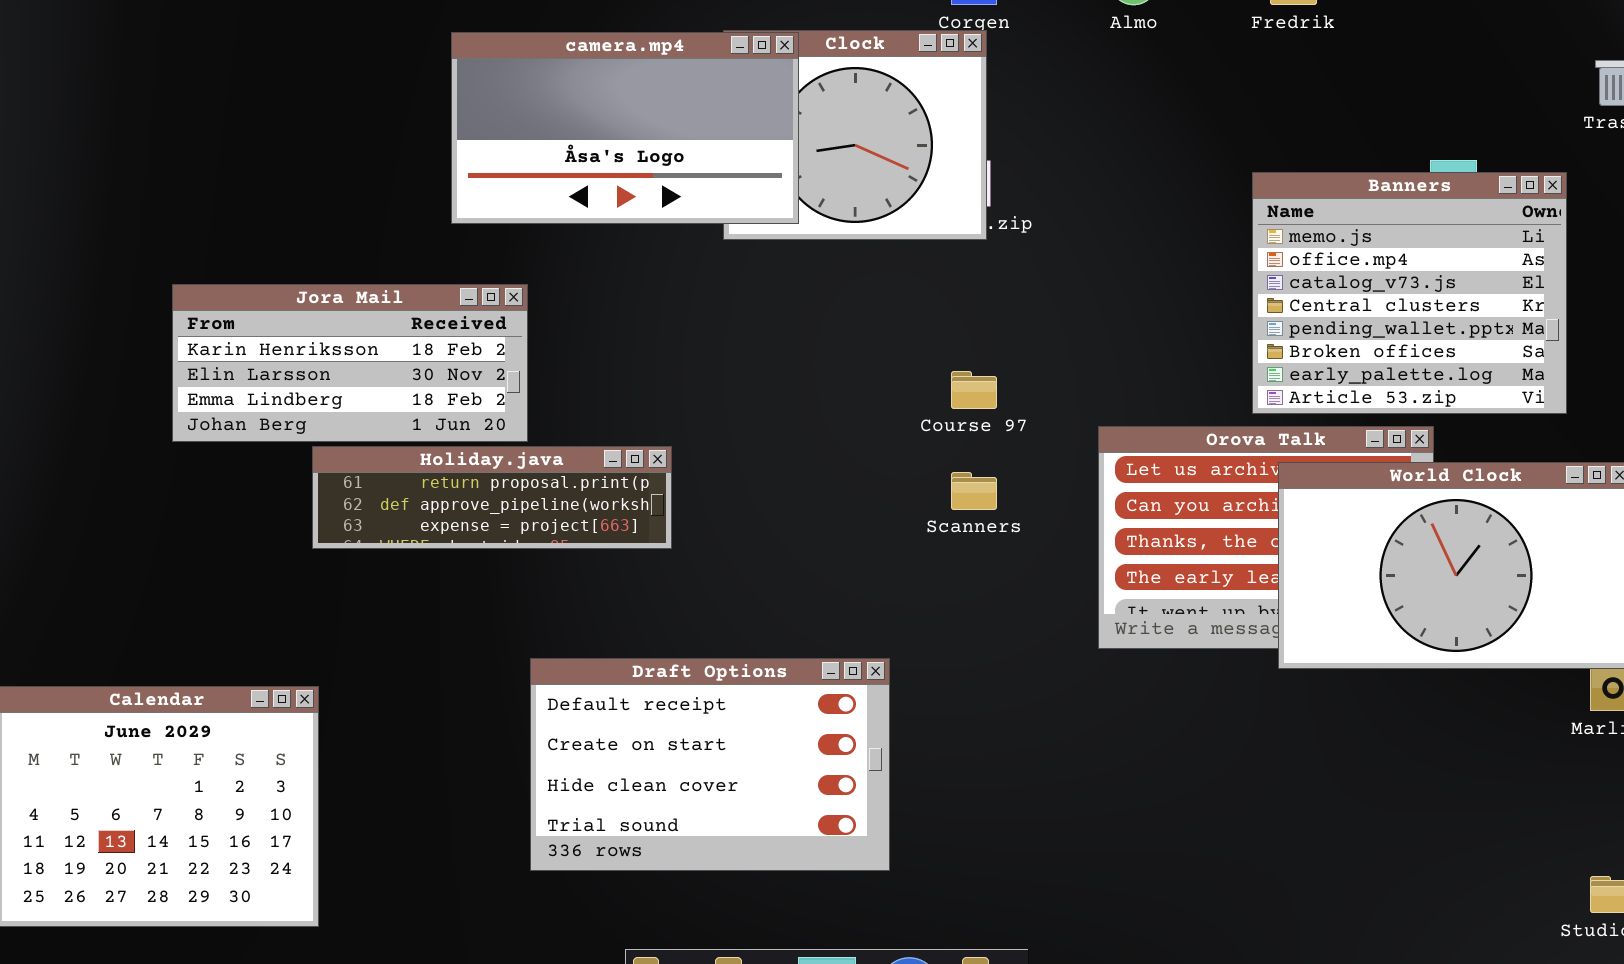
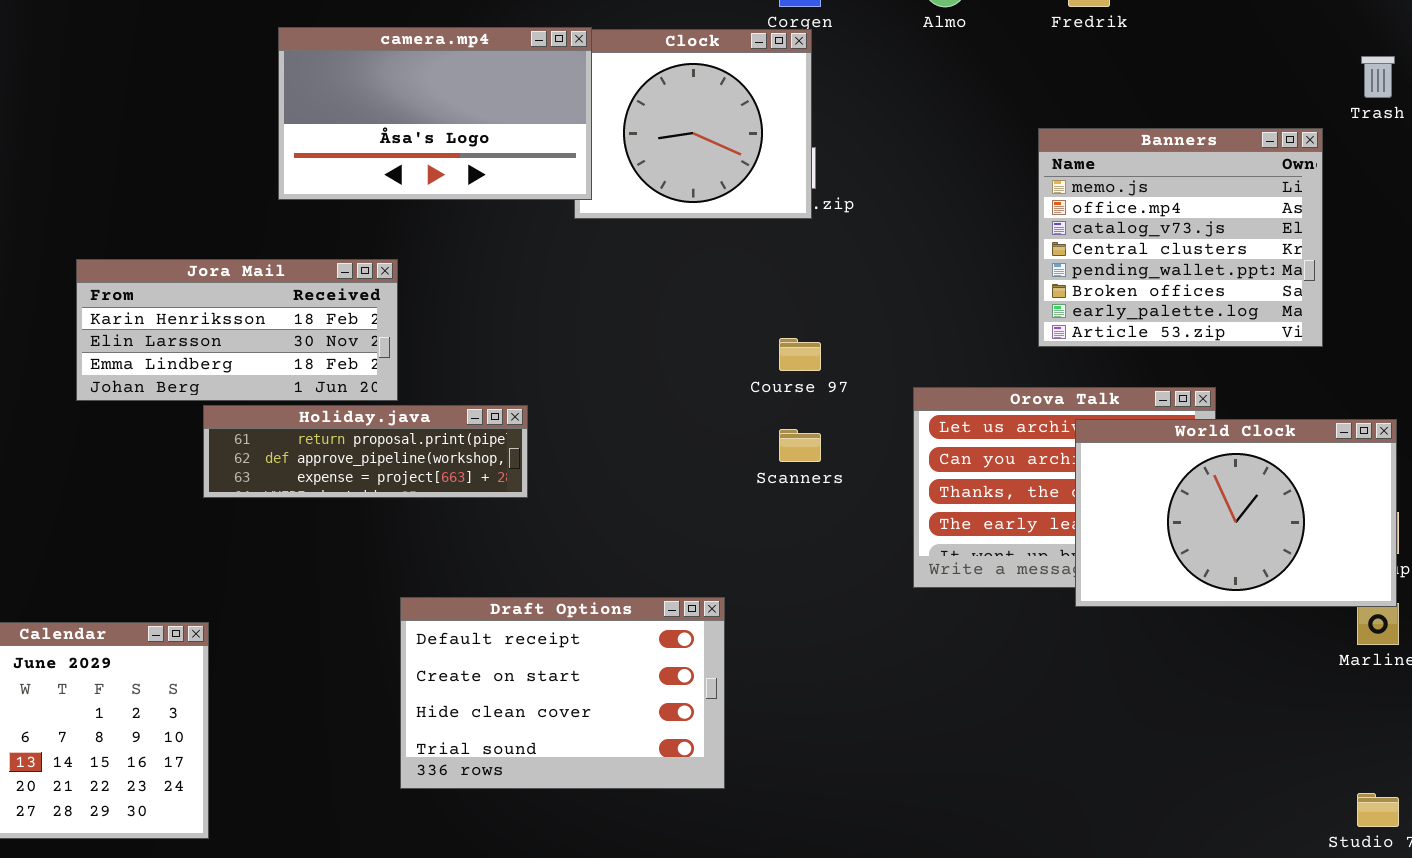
camera.mp4: [451,32,799,224] -> [278,27,592,200], moved
Banners: [1252,172,1567,414] -> [1038,128,1323,347], moved

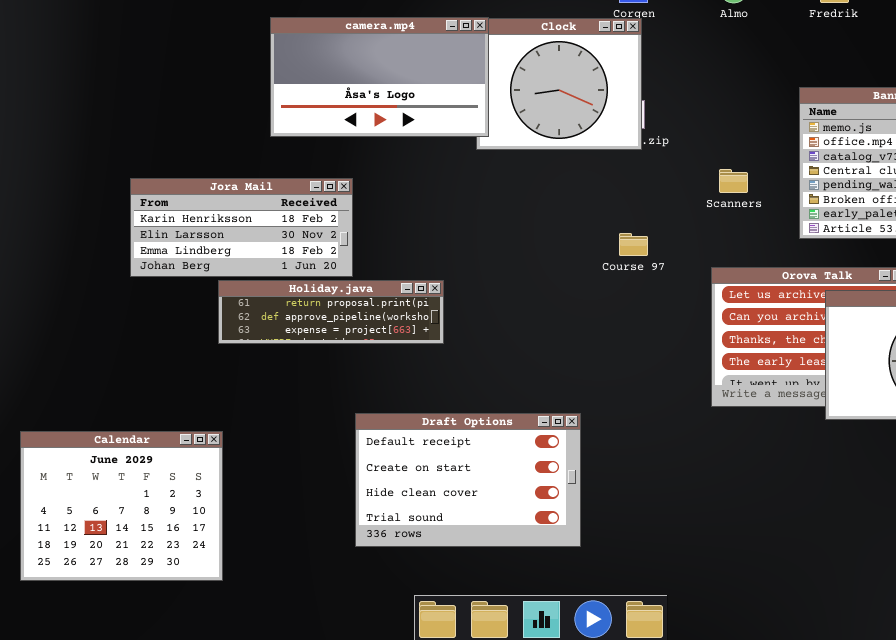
Scanners: [779,429,821,462] -> [719,169,748,193], moved

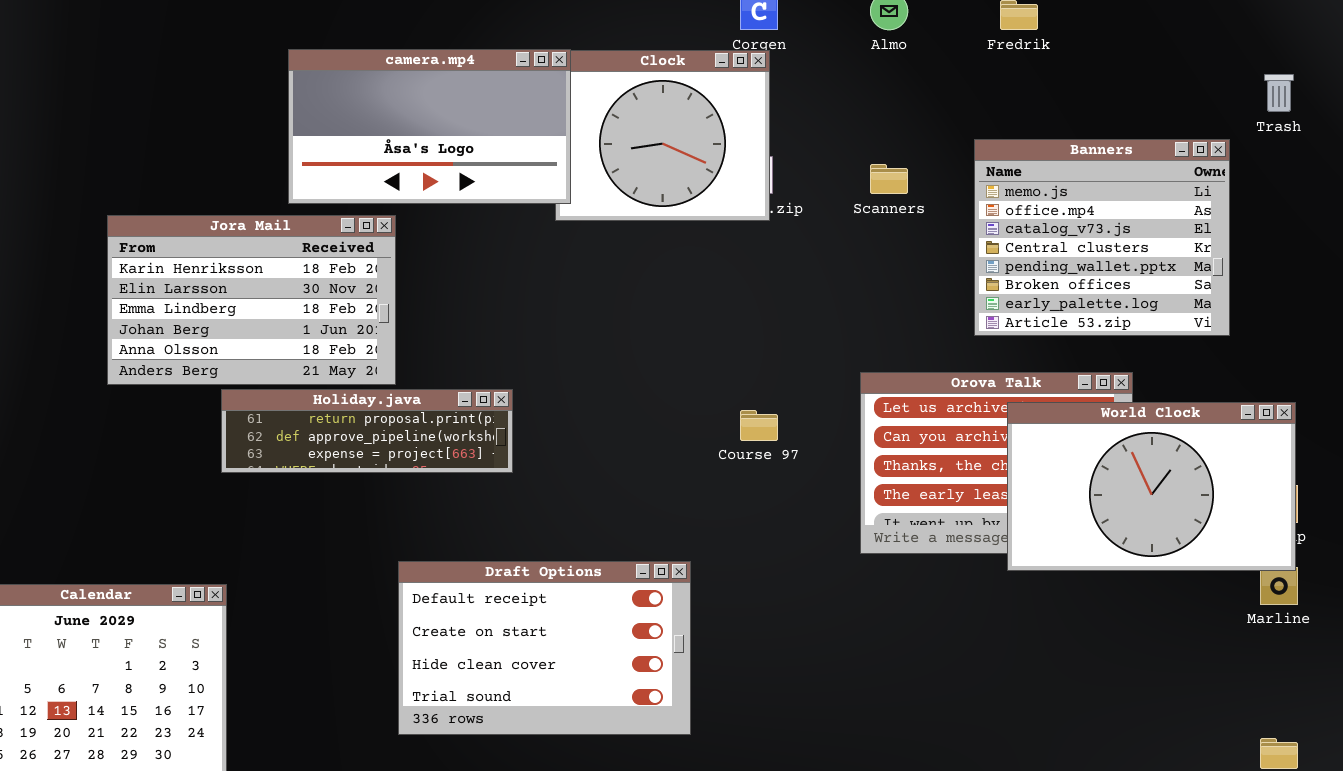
Scanners: [719,169,748,193] -> [870,164,908,194], moved
Jora Mail: [130,178,353,277] -> [107,215,396,385], resized
Course 97: [619,233,648,256] -> [740,410,778,441], moved

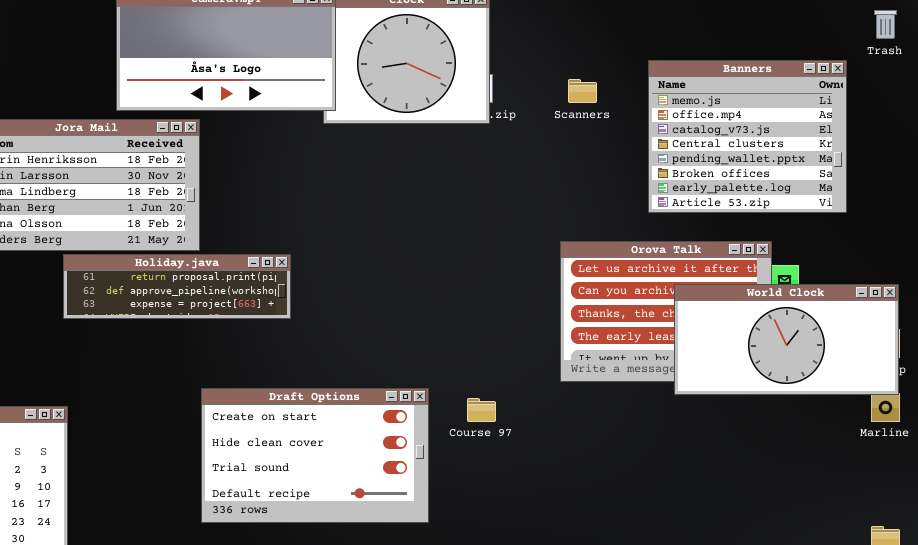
World Clock: [1007,402,1296,571] -> [674,284,899,395], resized
Course 97: [740,410,778,441] -> [467,398,496,422], moved
Draft Options: [398,561,691,735] -> [201,388,429,523], scrolled down 1 row

